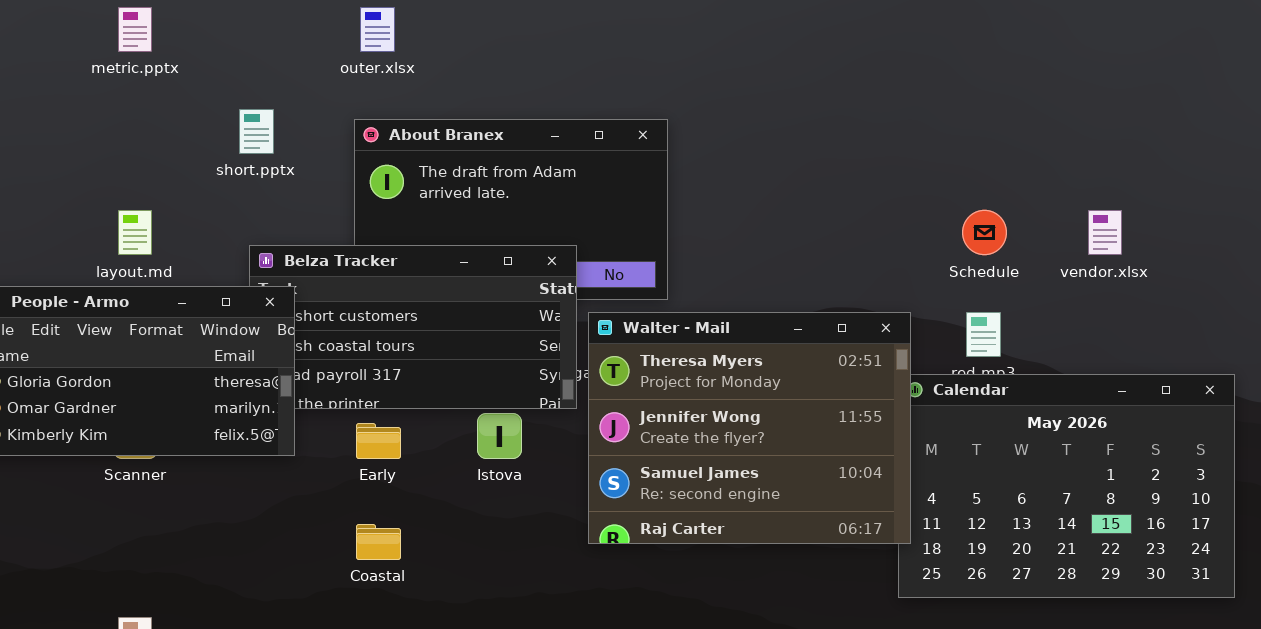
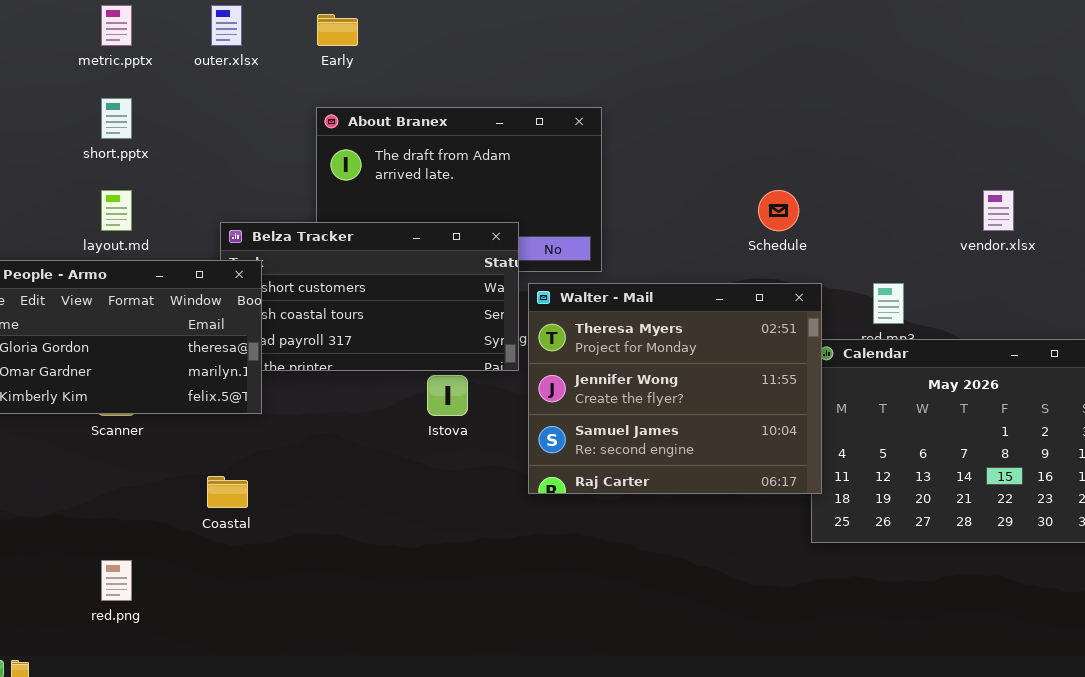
outer.xlsx: [360,7,395,52] -> [211,5,242,46], moved
short.pptx: [239,109,274,154] -> [101,98,132,139], moved
Schedule: [962,210,1007,255] -> [758,190,799,231], moved
Early: [356,423,401,459] -> [317,14,358,46], moved
Coastal: [356,524,401,560] -> [207,476,248,508], moved

